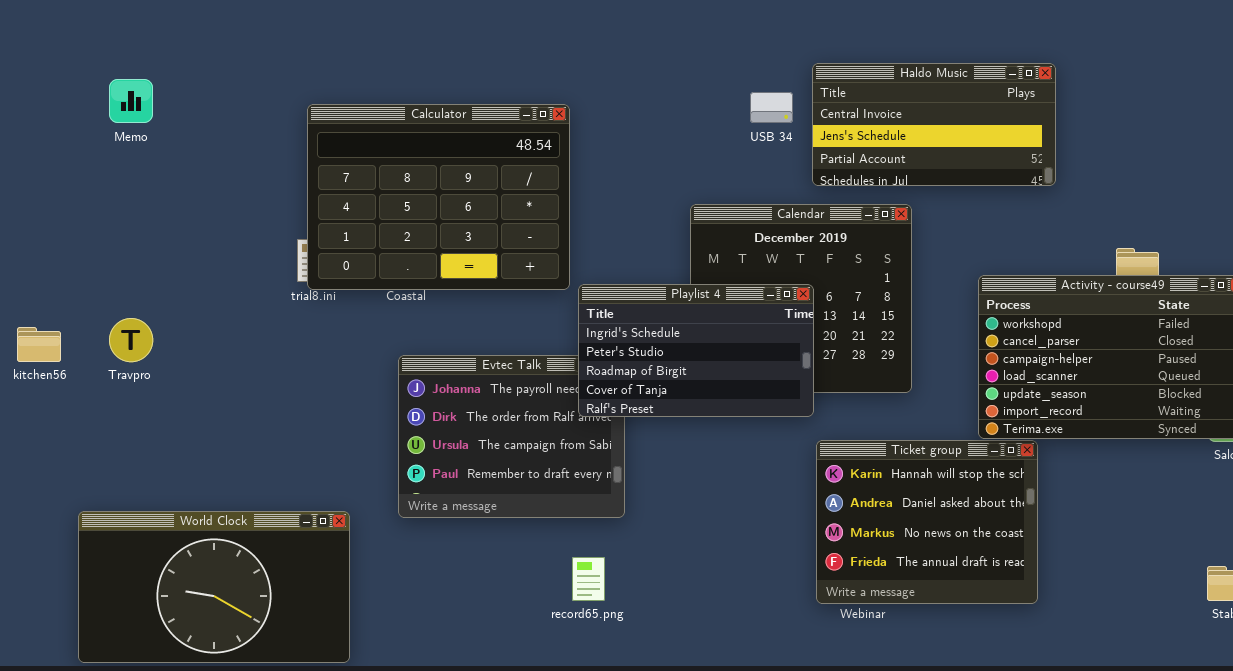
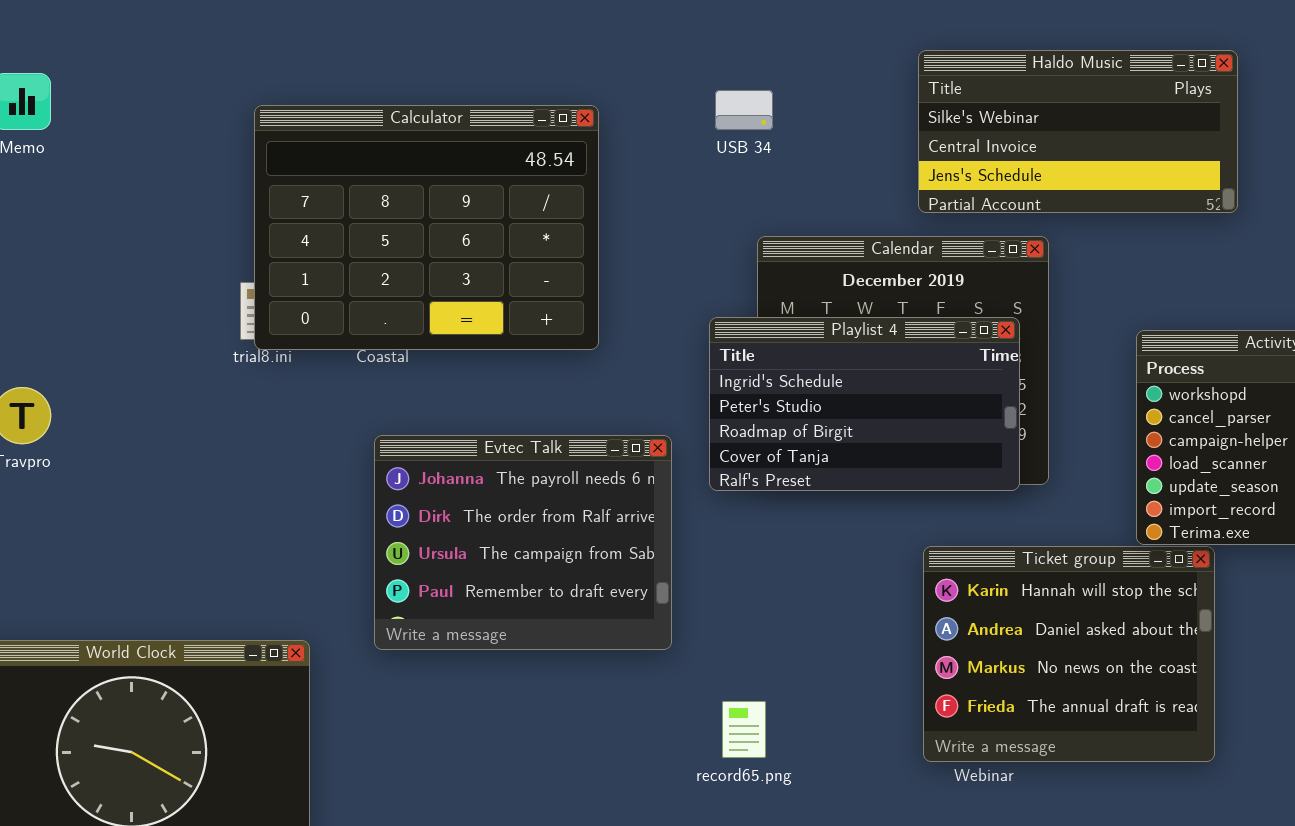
Haldo Music: [812,63,1056,186] -> [918,50,1238,213], scrolled up 1 row
USB 34: [750,92,793,123] -> [715,90,773,130], moved
Playlist 4: [578,284,814,417] -> [709,317,1020,491], moved
record65.png: [572,557,605,601] -> [722,701,766,758], moved

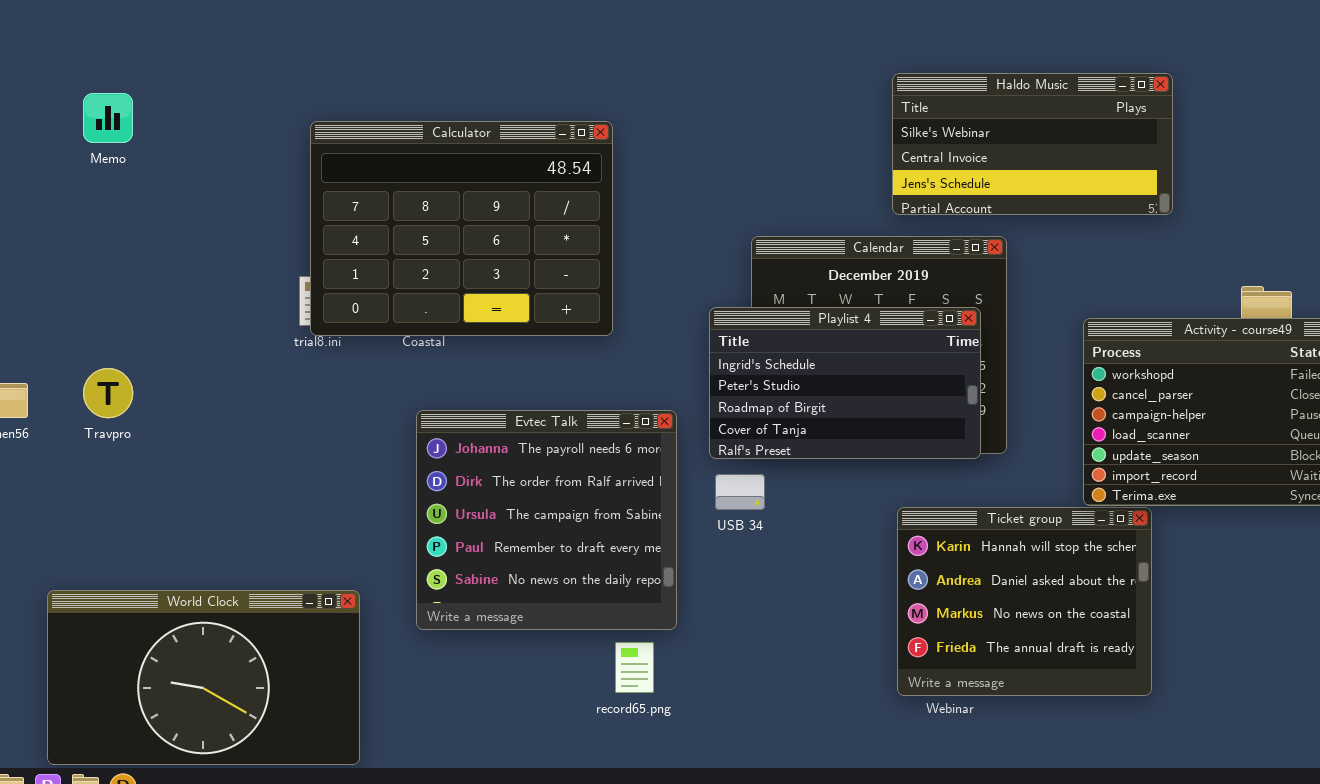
USB 34: [715,90,773,130] -> [715,474,765,510], moved
Evtec Talk: [374,435,672,650] -> [416,410,677,630], resized
record65.png: [722,701,766,758] -> [615,642,654,693], moved

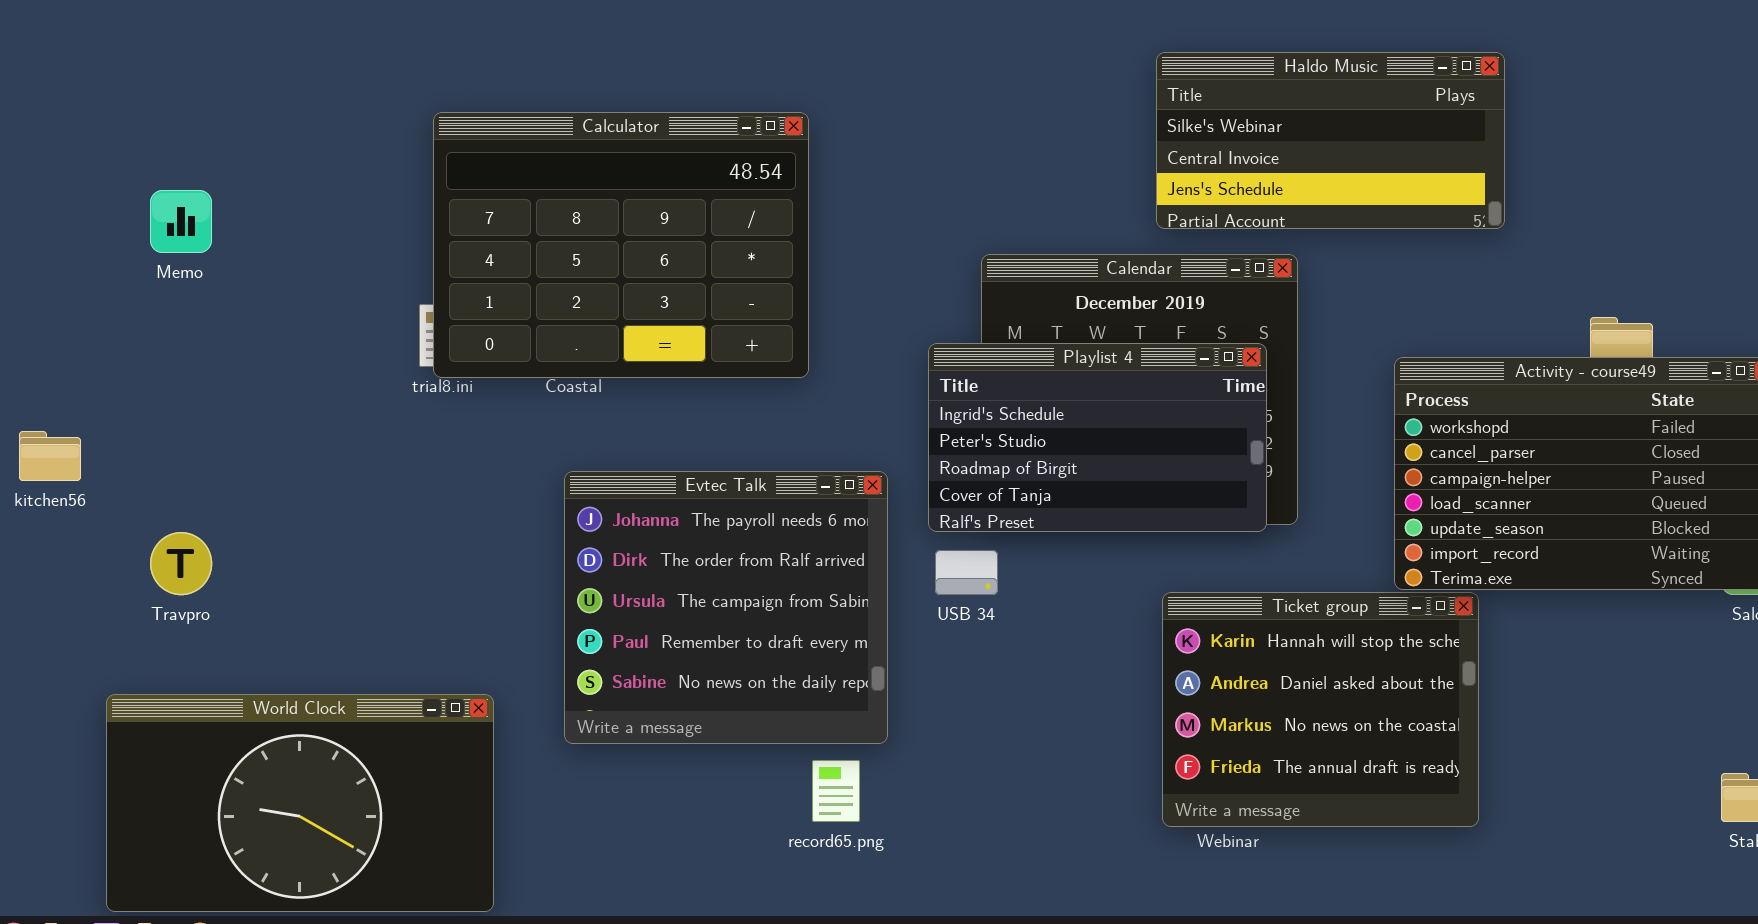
Memo: [83,93,133,143] -> [150,190,212,253], moved
Travpro: [83,368,133,418] -> [150,532,212,595], moved

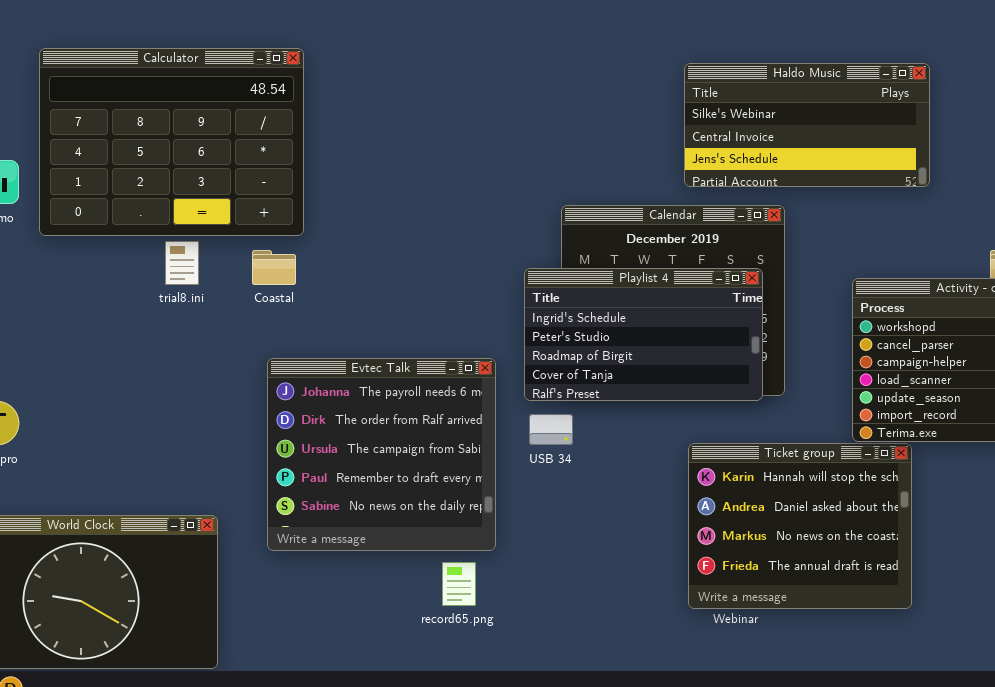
Calculator: [433,112,809,378] -> [39,48,304,236], moved

